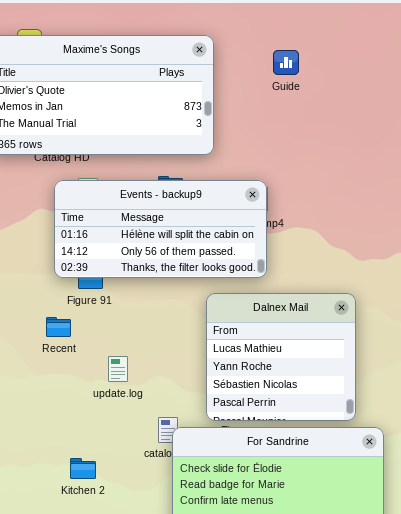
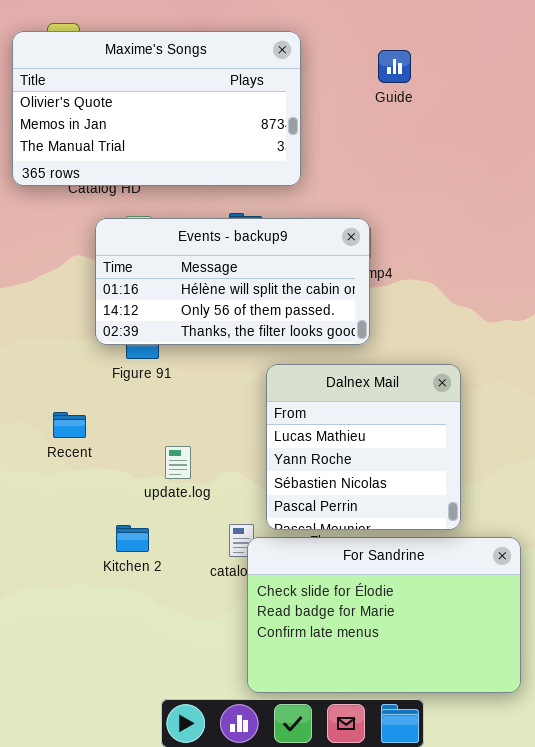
Dalnex Mail: [206,293,356,421] -> [266,364,461,530], moved
Recent: [46,317,71,337] -> [53,412,86,438], moved
Kitchen 2: [70,458,96,479] -> [116,525,149,552], moved

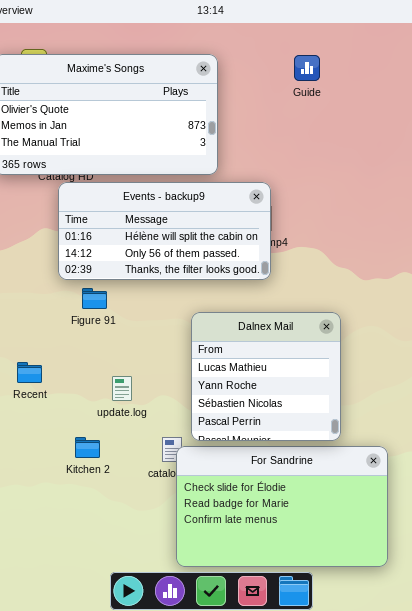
Guide: [378,50,411,83] -> [294,55,320,81], moved
Events - backup9: [95,218,370,345] -> [58,182,271,280], moved
Recent: [53,412,86,438] -> [17,362,42,383], moved

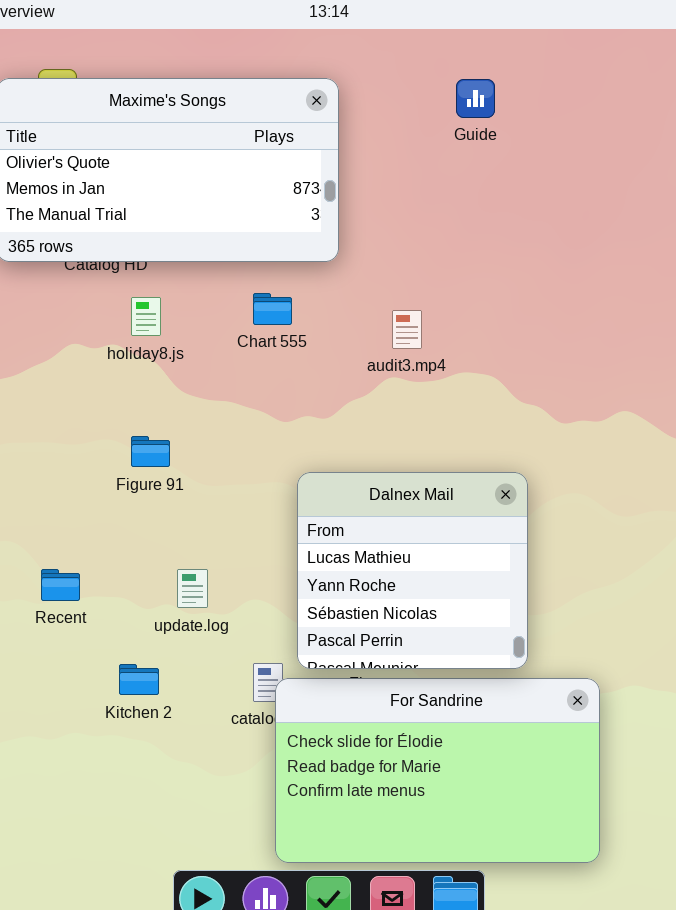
Events - backup9: [58,182,271,280] -> none, closed
Recent: [17,362,42,383] -> [41,569,80,601], moved

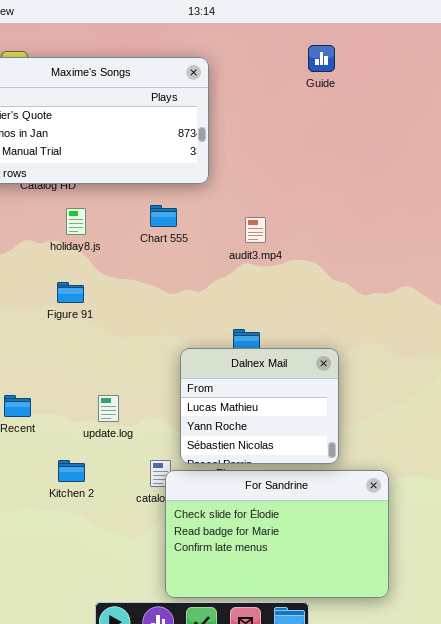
Guide: [456,79,495,118] -> [308,45,335,72], moved
Figure 91: [131,436,170,467] -> [57,282,84,303], moved
Dalnex Mail: [297,472,528,669] -> [180,348,339,464], resized

